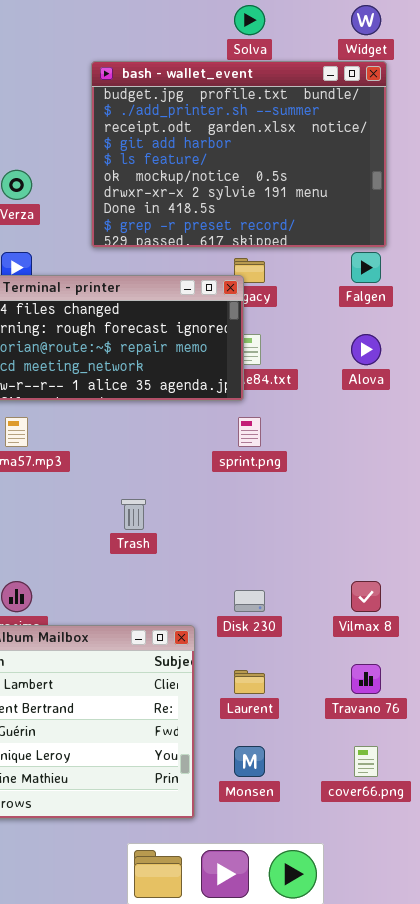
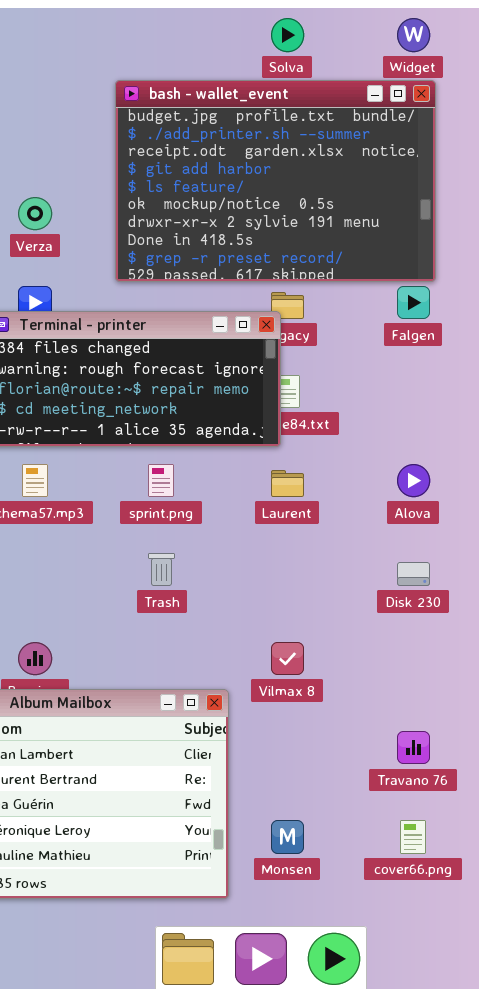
Alova: [351,334,381,365] -> [397,464,430,497], moved
sprint.png: [238,417,261,447] -> [148,464,174,497], moved
Vilmax 8: [351,581,381,612] -> [271,642,304,675], moved
Disk 230: [234,590,265,612] -> [397,562,430,586], moved
Laurent: [234,670,265,694] -> [271,470,304,497], moved

